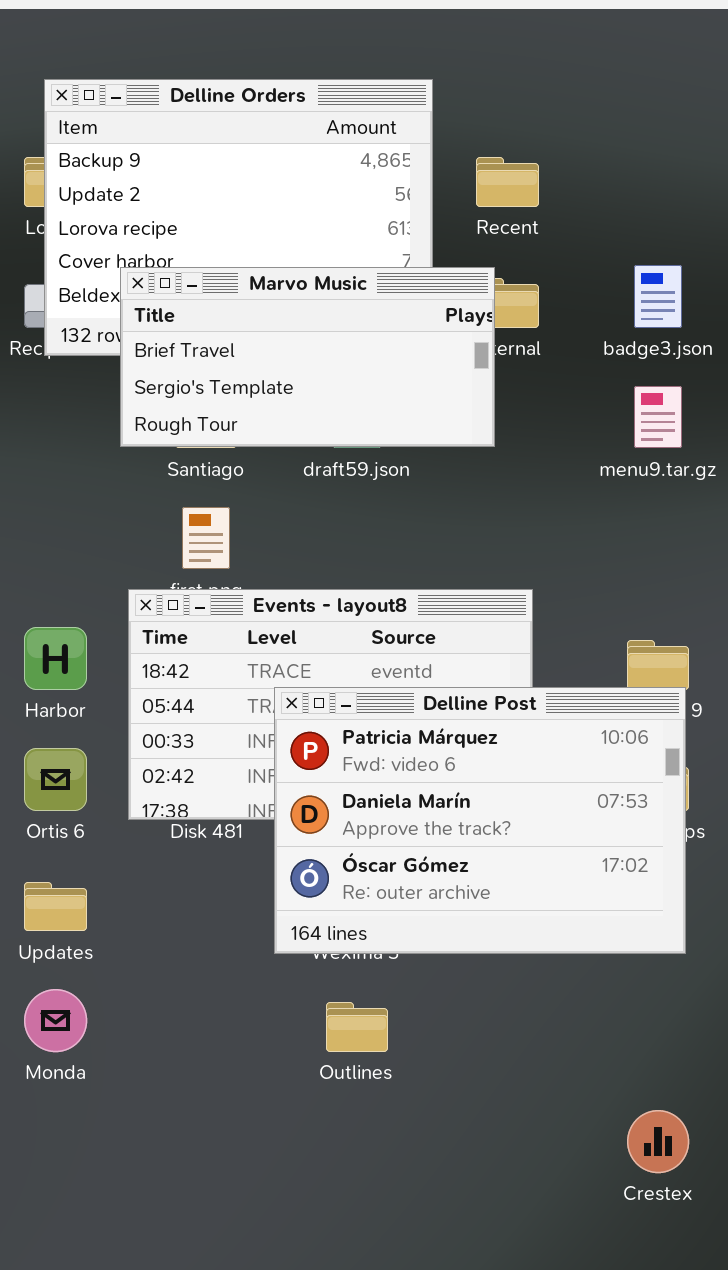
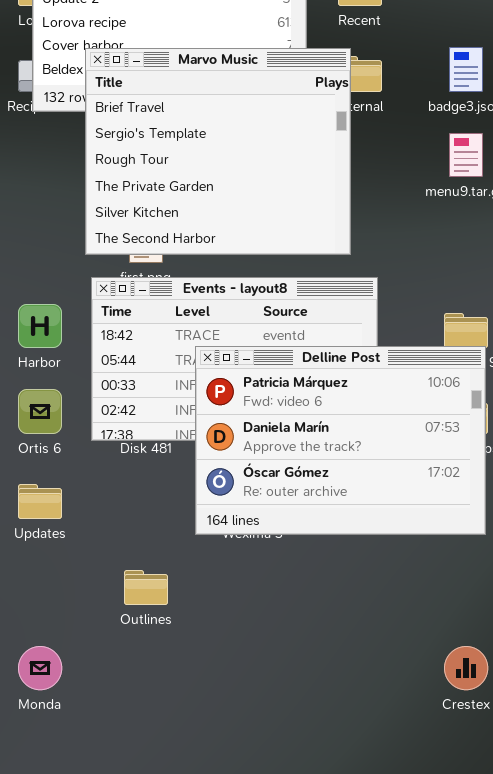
Marvo Music: [120,267,495,447] -> [85,48,351,255], resized
Monda: [24,989,87,1052] -> [18,646,62,690], moved
Outlines: [326,1002,388,1052] -> [124,570,168,605], moved

